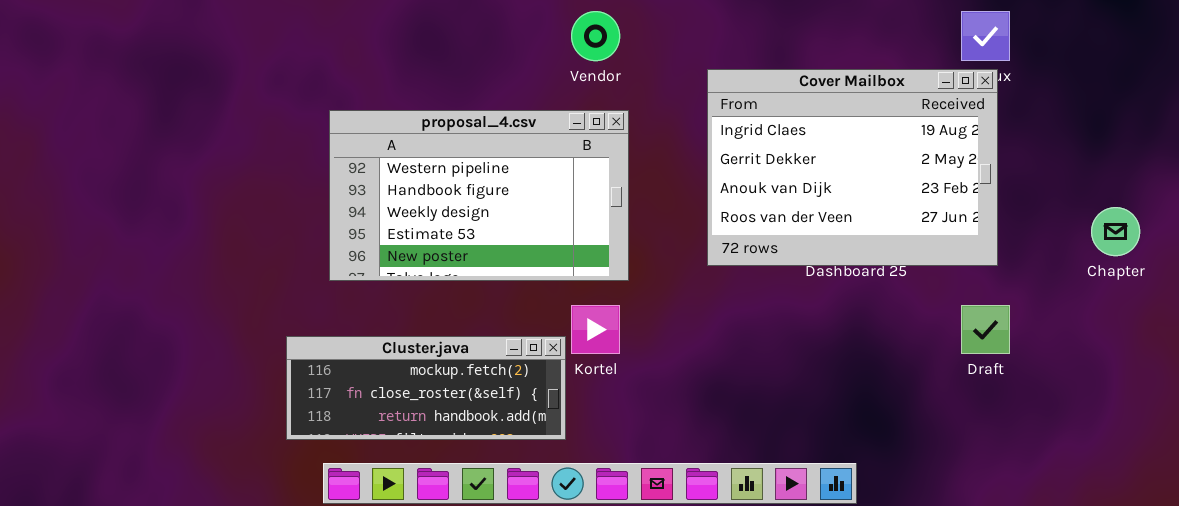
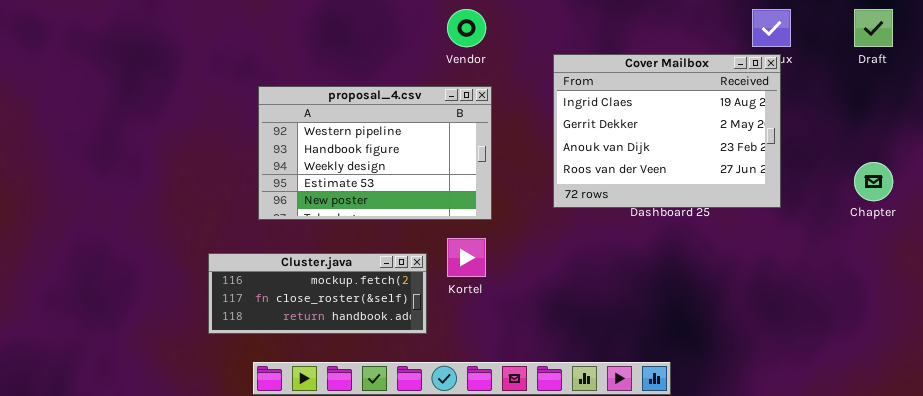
Draft: [961,305,1010,354] -> [854,9,893,47], moved
Cluster.java: [286,336,566,440] -> [208,253,427,334], moved

